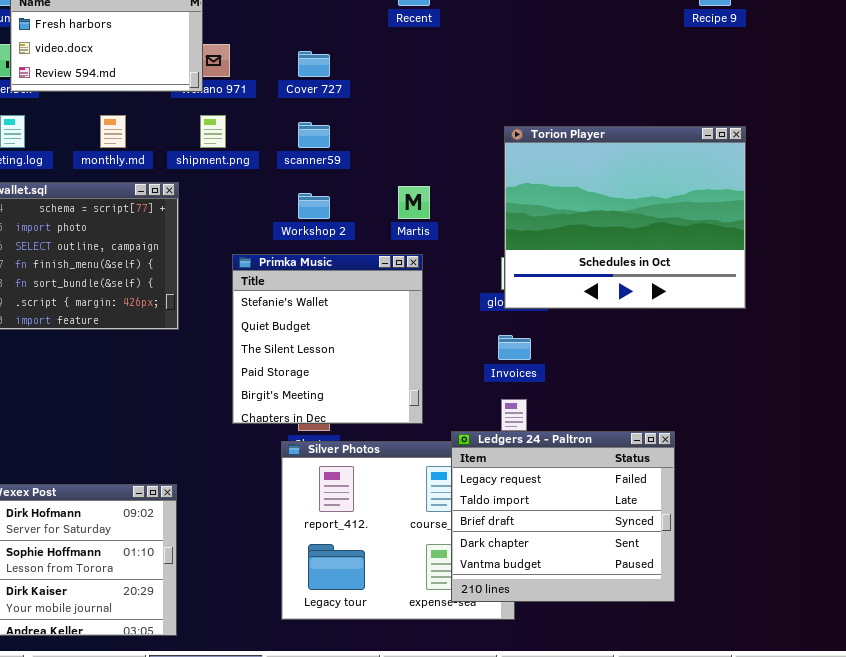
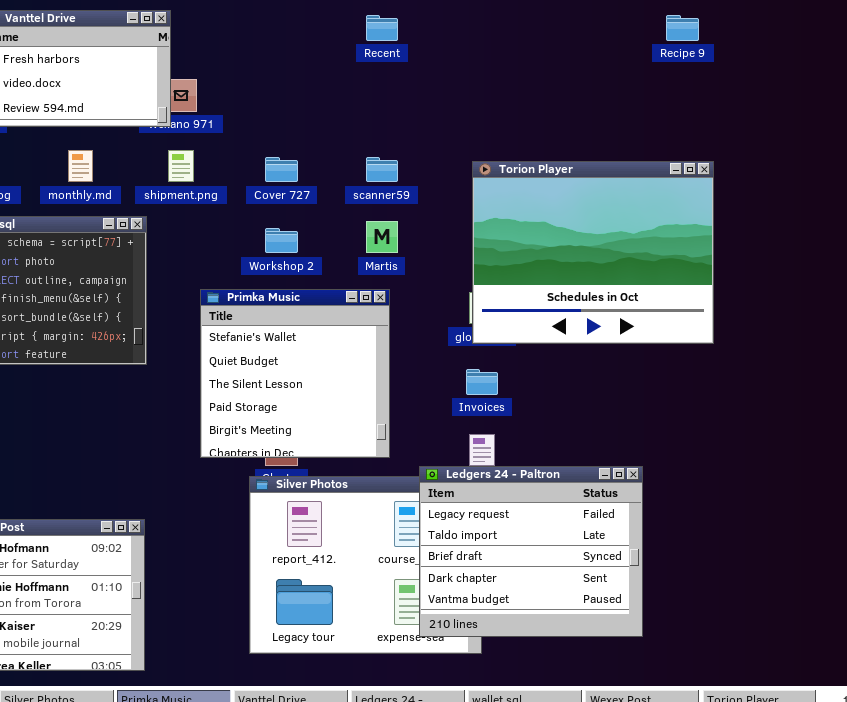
Cover 727: [298,51,330,77] -> [265,157,298,182], moved
scanner59: [298,122,330,148] -> [366,157,398,182], moved

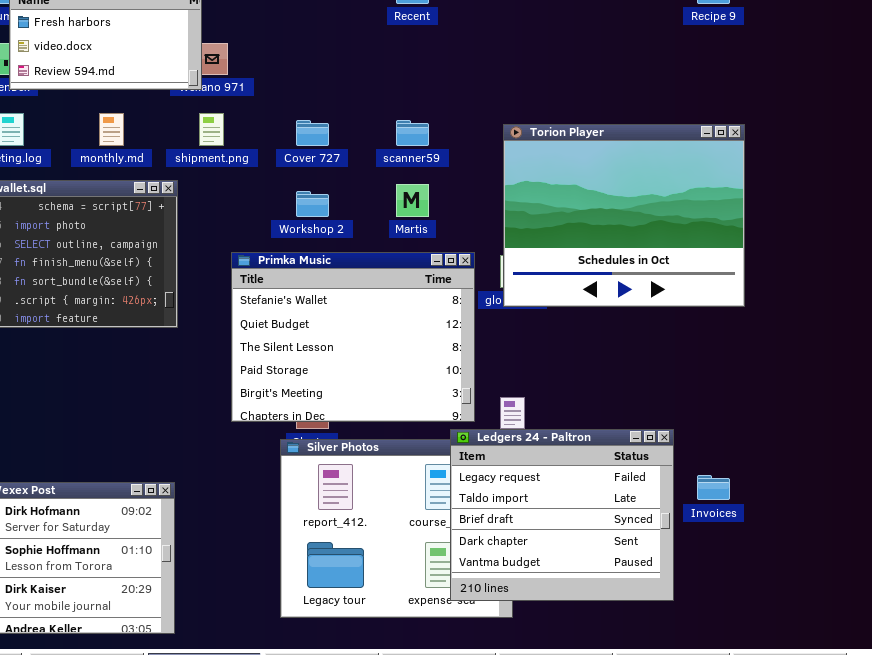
Primka Music: [200,289,390,458] -> [231,252,475,422], resized
Invoices: [466,369,498,395] -> [697,475,730,500], moved

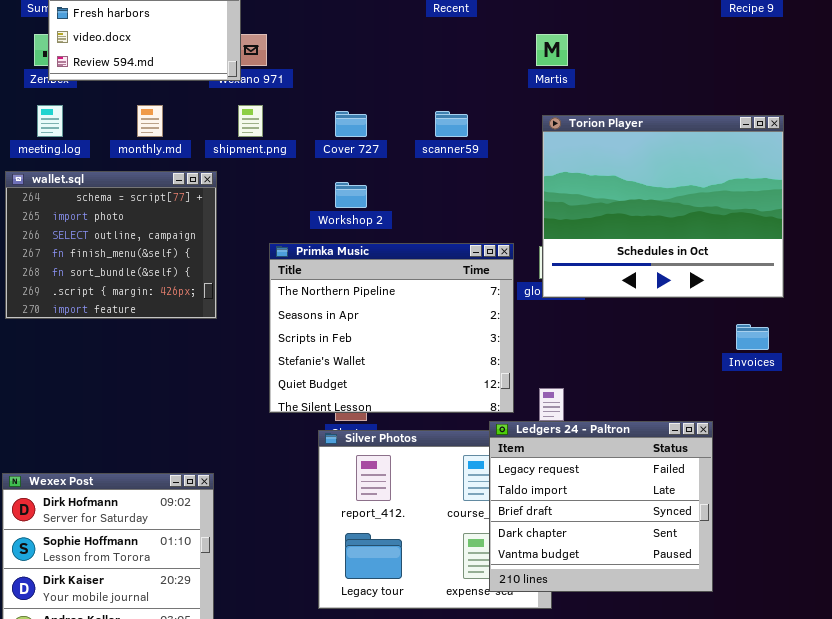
Martis: [396,184,429,217] -> [536,34,568,66], moved
Primka Music: [231,252,475,422] -> [269,243,514,413], scrolled up 3 rows
Invoices: [697,475,730,500] -> [736,324,769,350], moved

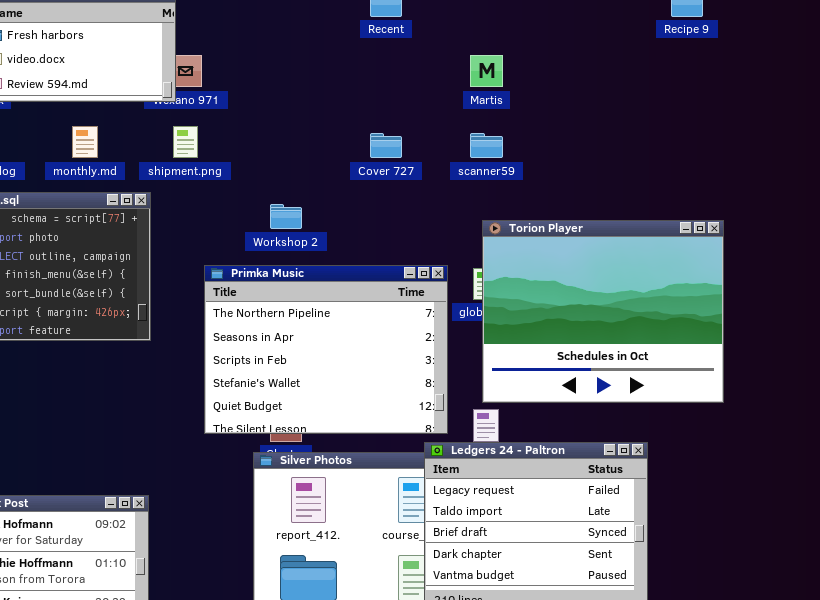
Cover 727: [335,111,367,137] -> [370,133,402,158], moved
scanner59: [435,111,468,137] -> [470,133,503,158], moved
Torion Player: [542,115,784,298] -> [482,220,724,403], moved

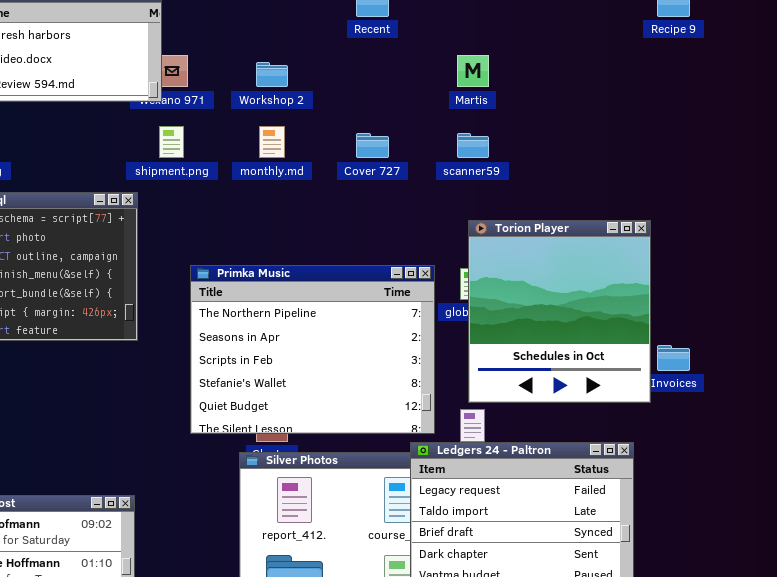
monthly.md: [72,126,98,158] -> [259,126,285,158], moved
Workshop 2: [270,204,302,229] -> [256,62,288,87], moved
Torion Player: [482,220,724,403] -> [468,220,651,403], resized

